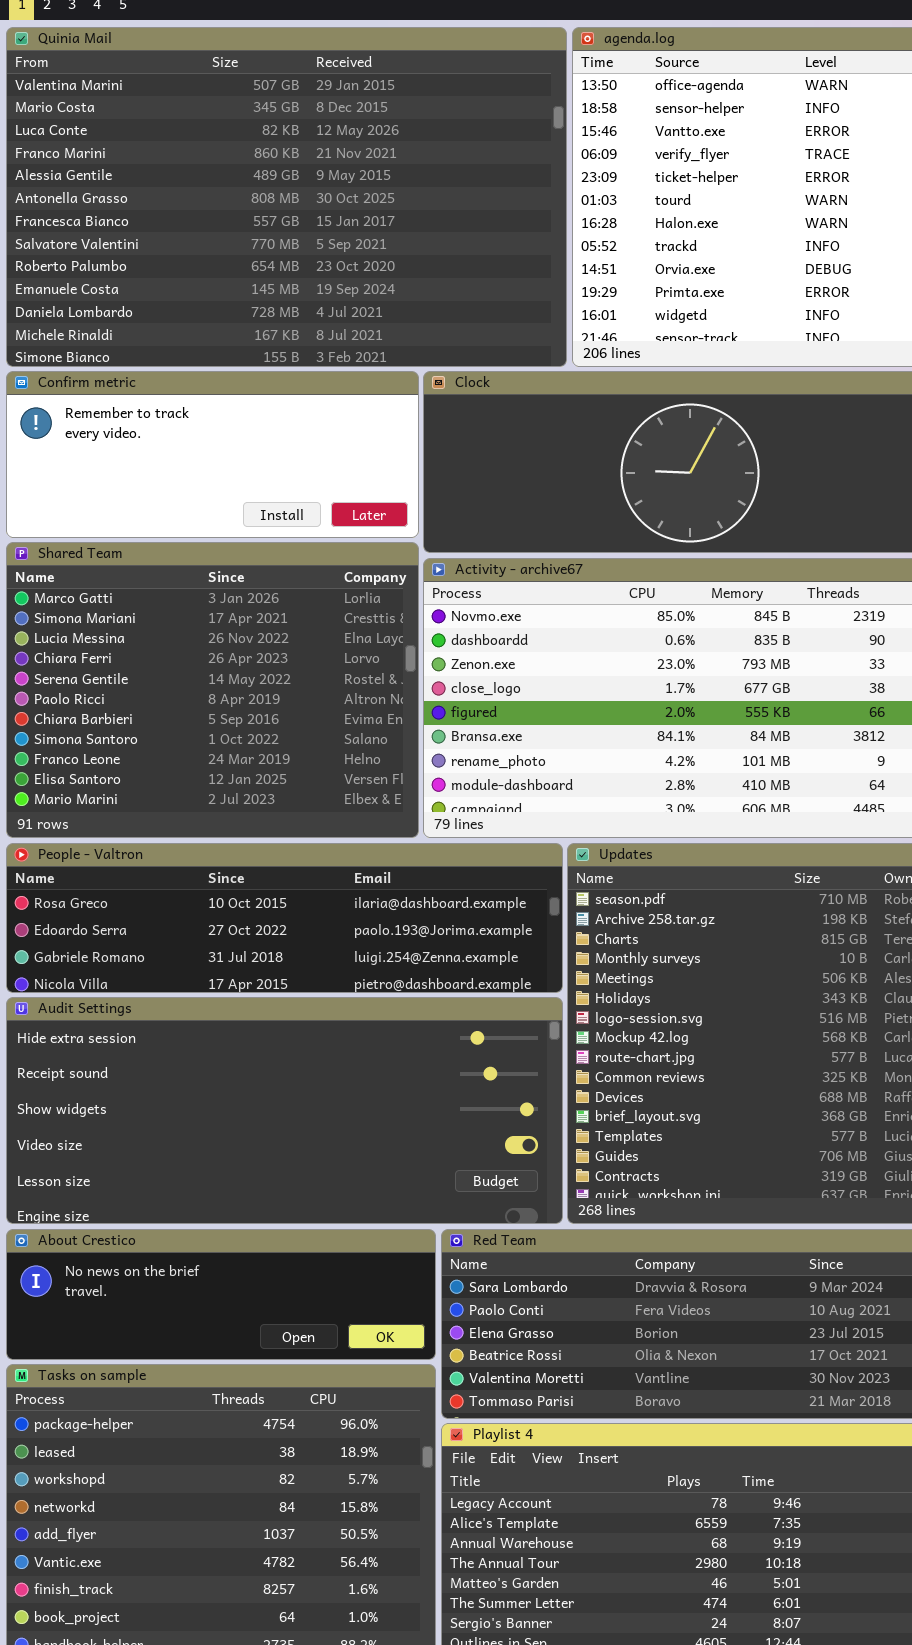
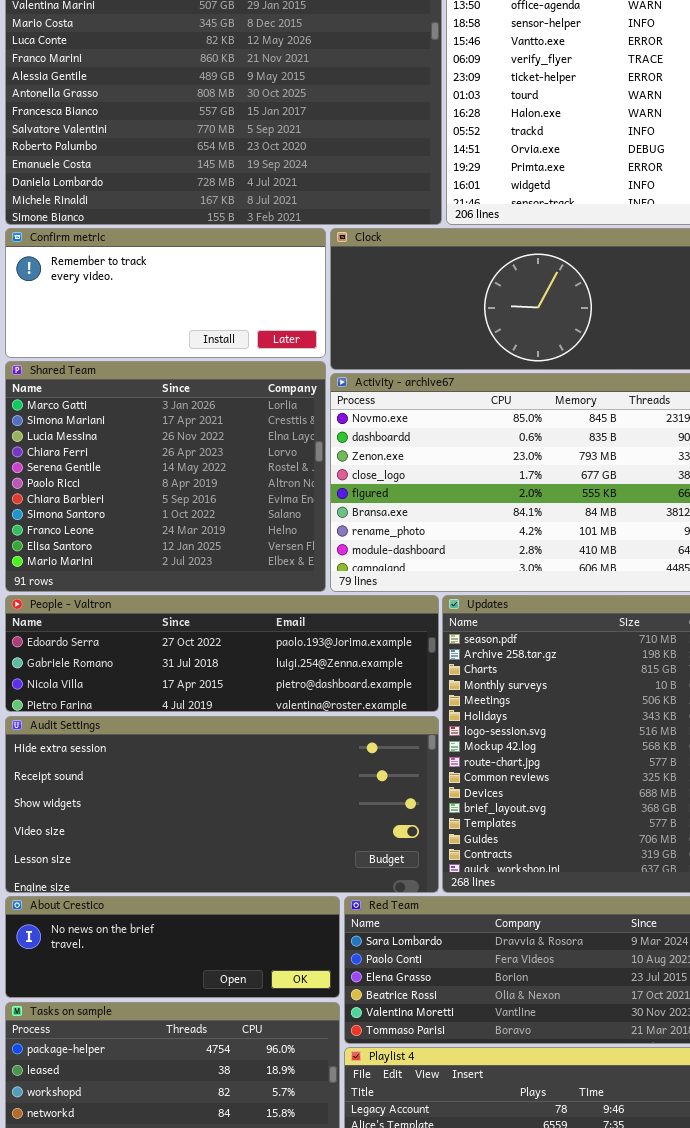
People - Valtron: [6,843,563,993] -> [5,595,439,712], scrolled down 1 row

